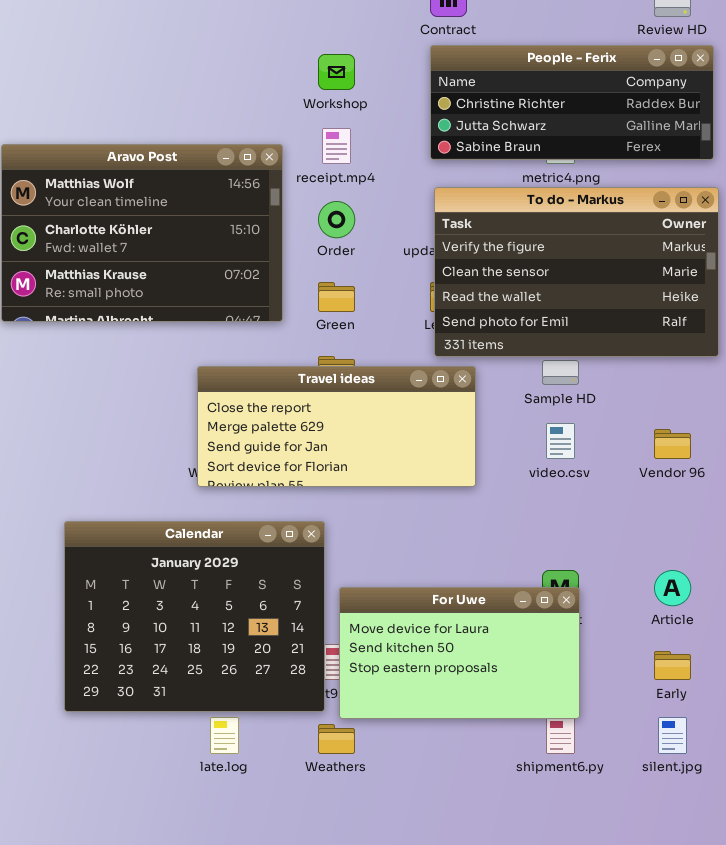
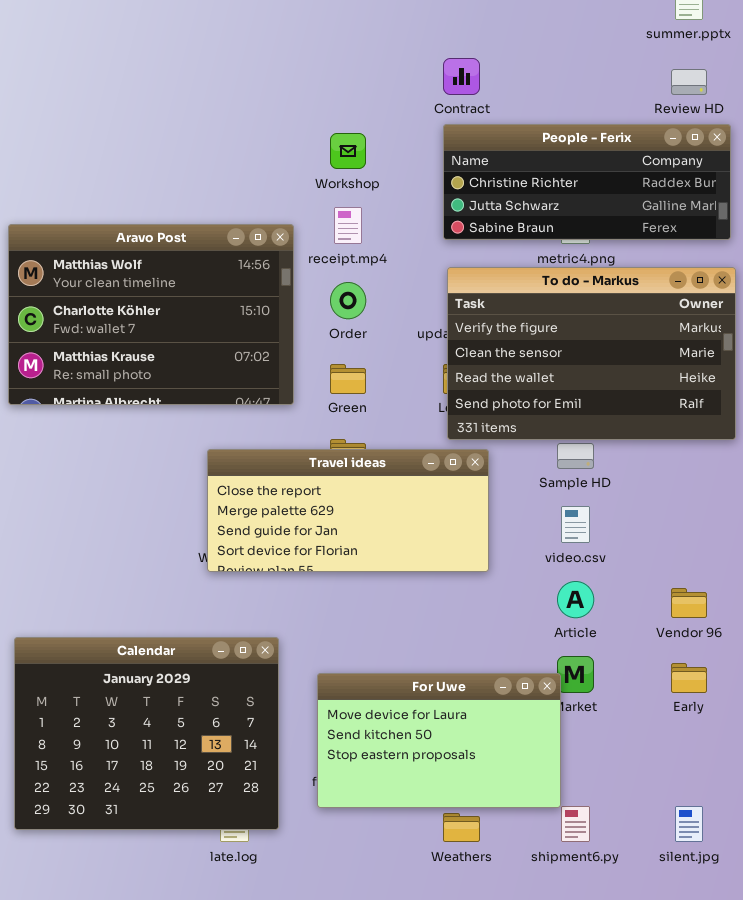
Vendor 96: [654,429,691,459] -> [671,588,707,618], moved
Calendar: [64,521,325,712] -> [14,637,279,830], moved
Article: [654,570,691,606] -> [557,581,594,618], moved
For Uwe: [339,587,580,719] -> [317,673,561,808], moved
Early: [654,651,691,680] -> [671,663,707,693], moved
Weathers: [318,724,355,754] -> [443,813,480,842], moved

